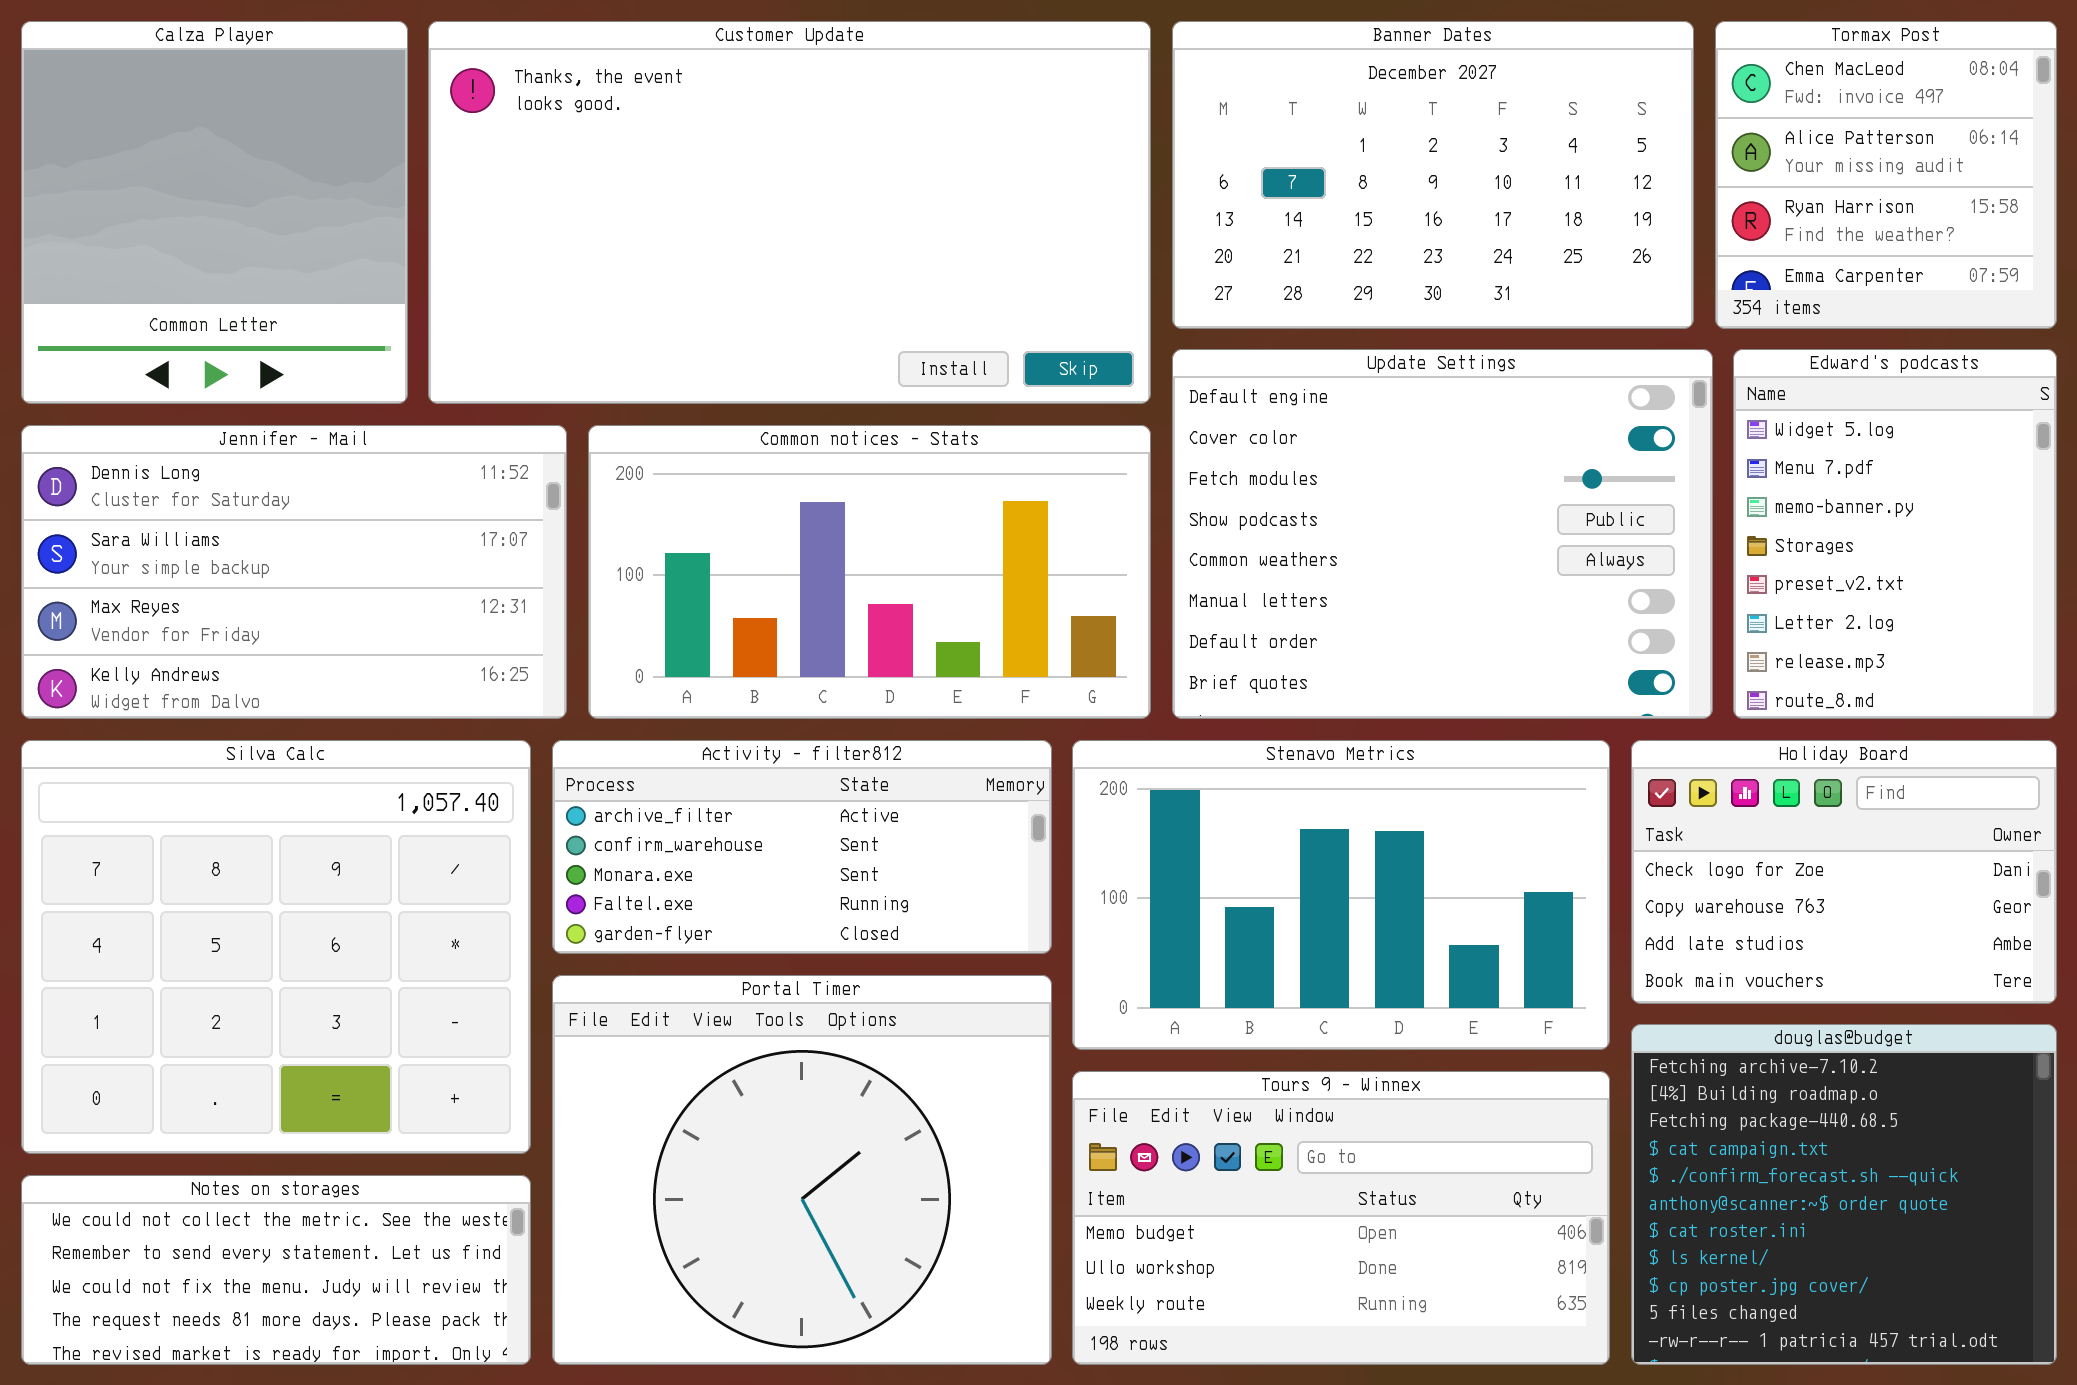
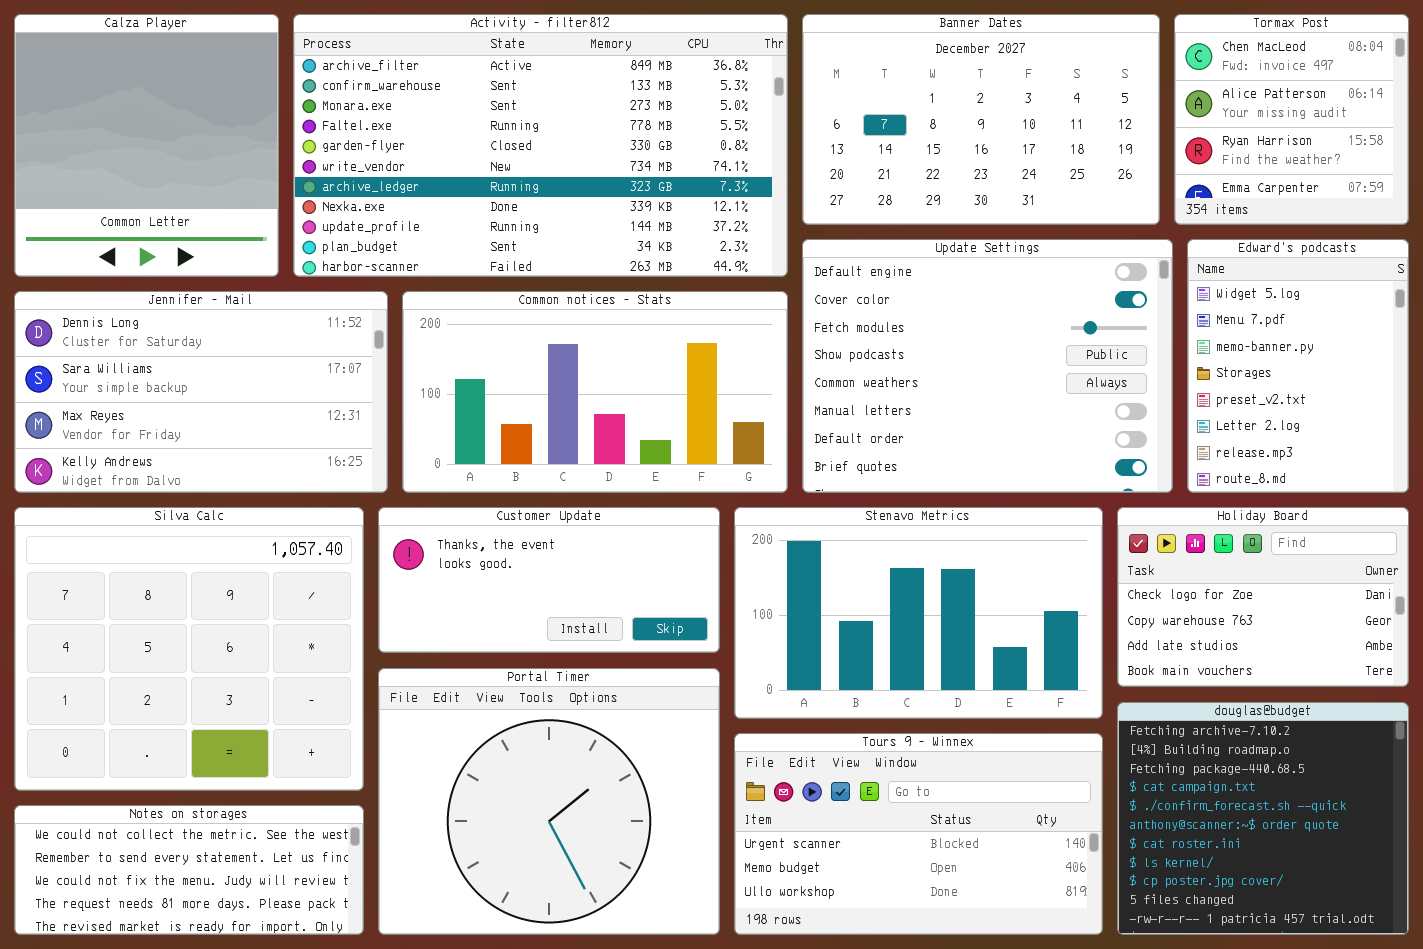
Customer Update: [428,21,1151,404] -> [378,507,720,653], moved, resized
Activity - filter812: [552,740,1052,954] -> [293,14,788,277], moved, resized
Tours 9 - Winnex: [1072,1071,1610,1365] -> [734,733,1103,935], scrolled up 1 row

